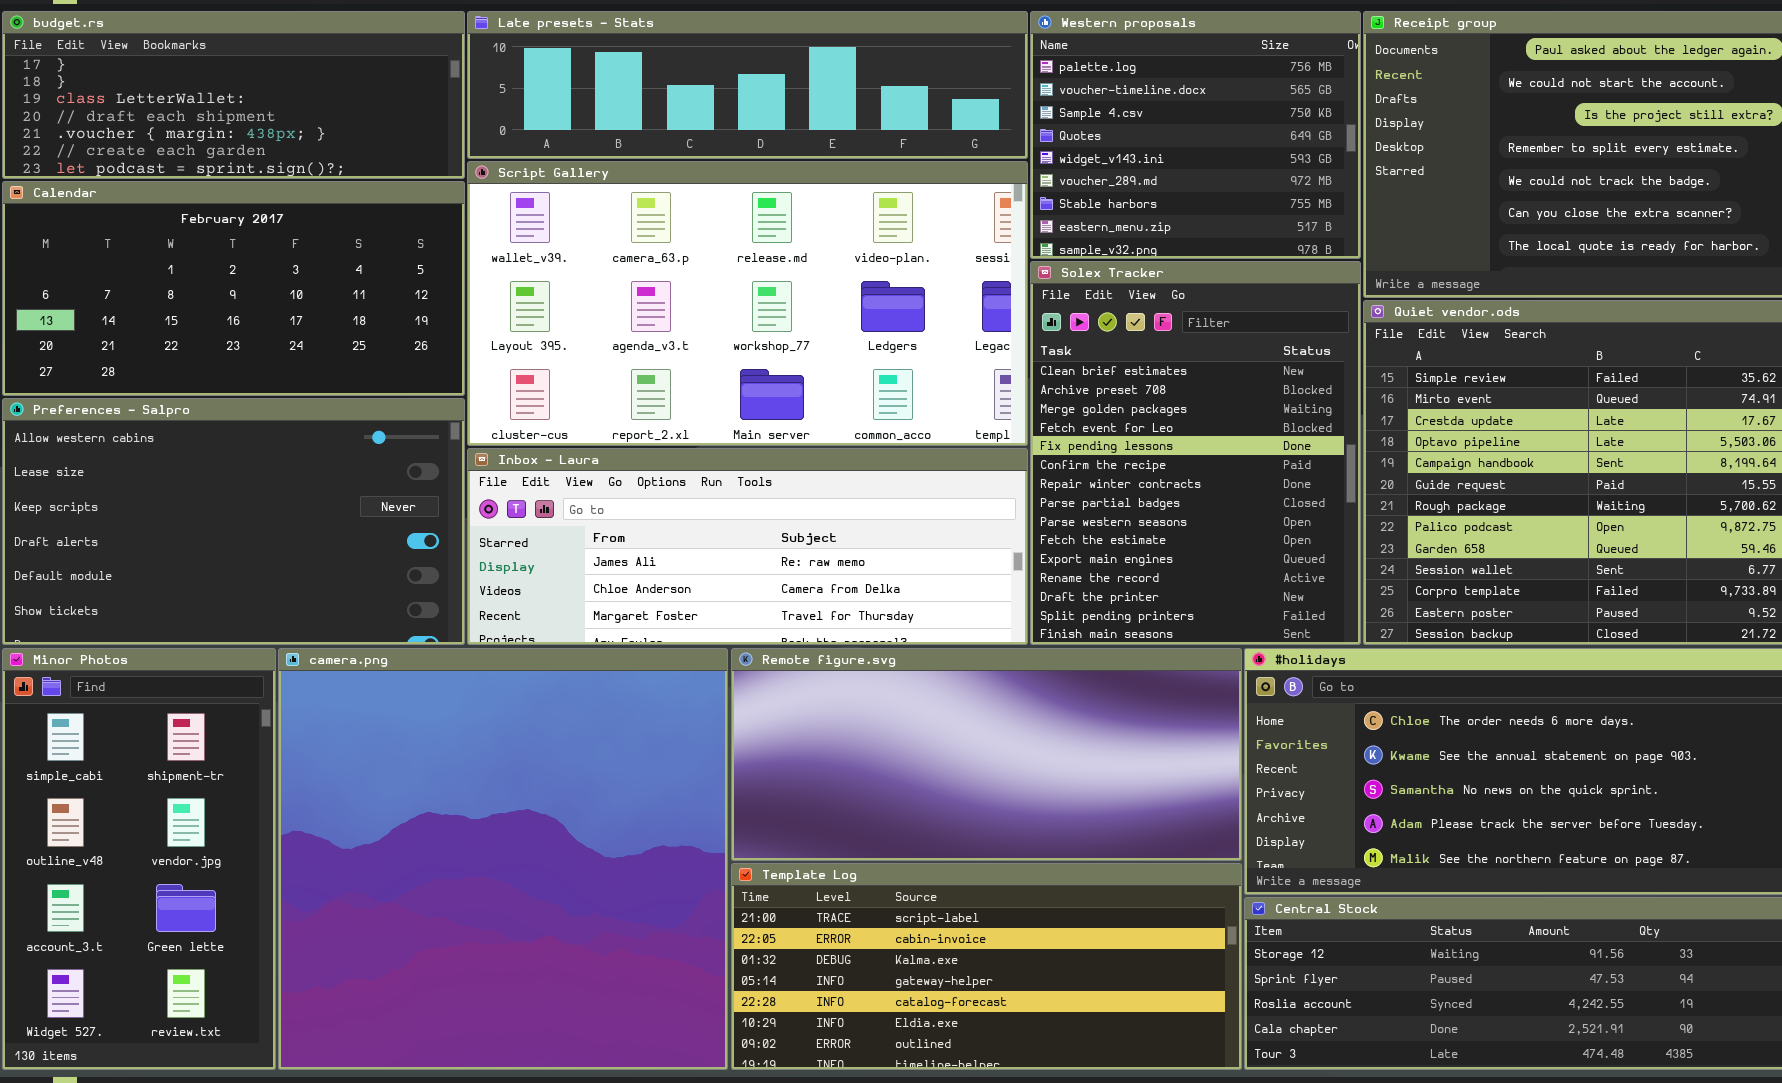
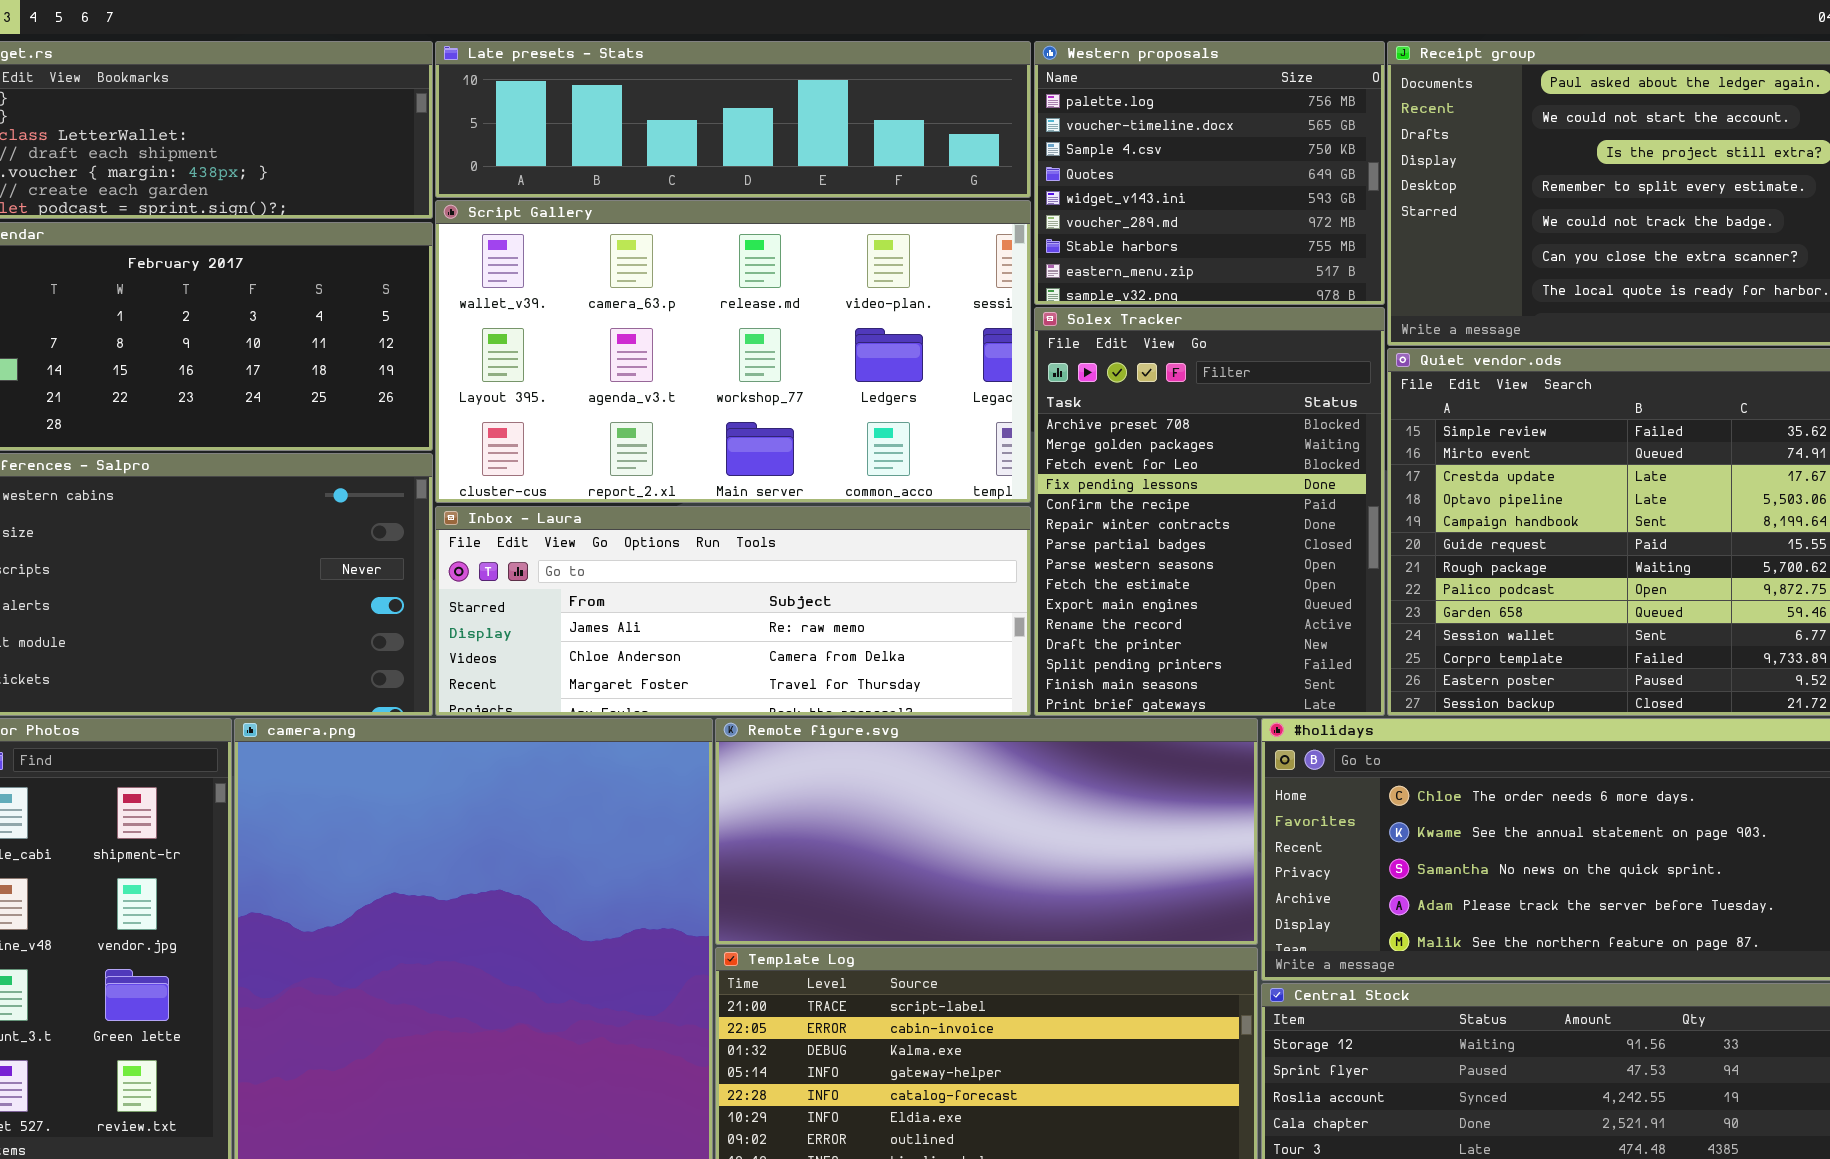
Solex Tracker: [1030,261,1361,645] -> [1034,307,1385,716], scrolled down 1 row

